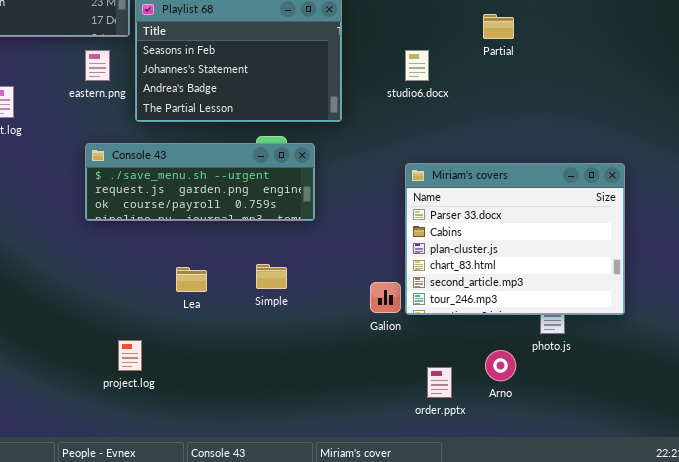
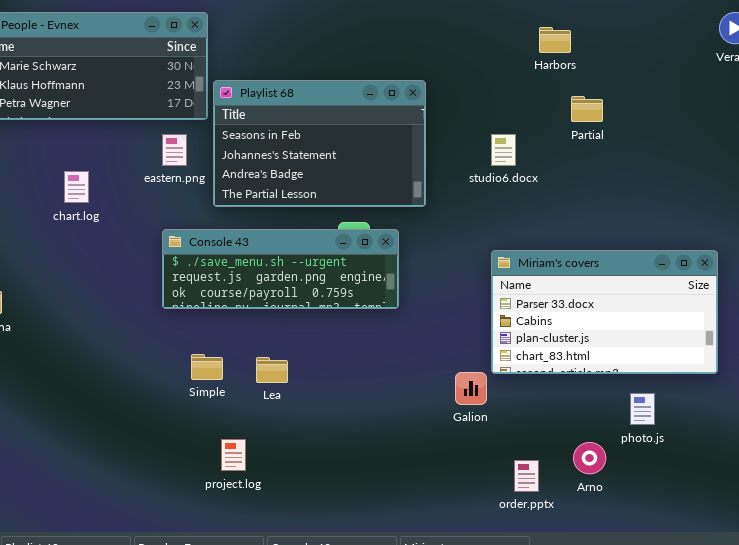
Miriam's covers: [405,163,625,315] -> [491,250,718,374], resized
Simple: [256,264,287,289] -> [191,354,223,380], moved
project.log: [118,340,142,371] -> [221,439,246,471], moved

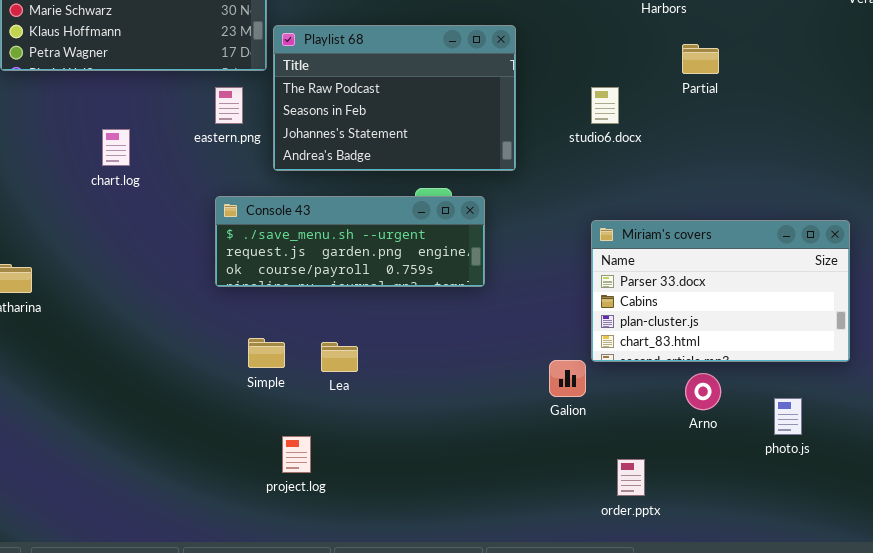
Playlist 68: [213,80,426,207] -> [273,25,516,171], scrolled up 1 row
photo.js: [630,393,655,425] -> [774,398,802,435], moved
Arno: [573,442,606,474] -> [685,373,721,410], moved

